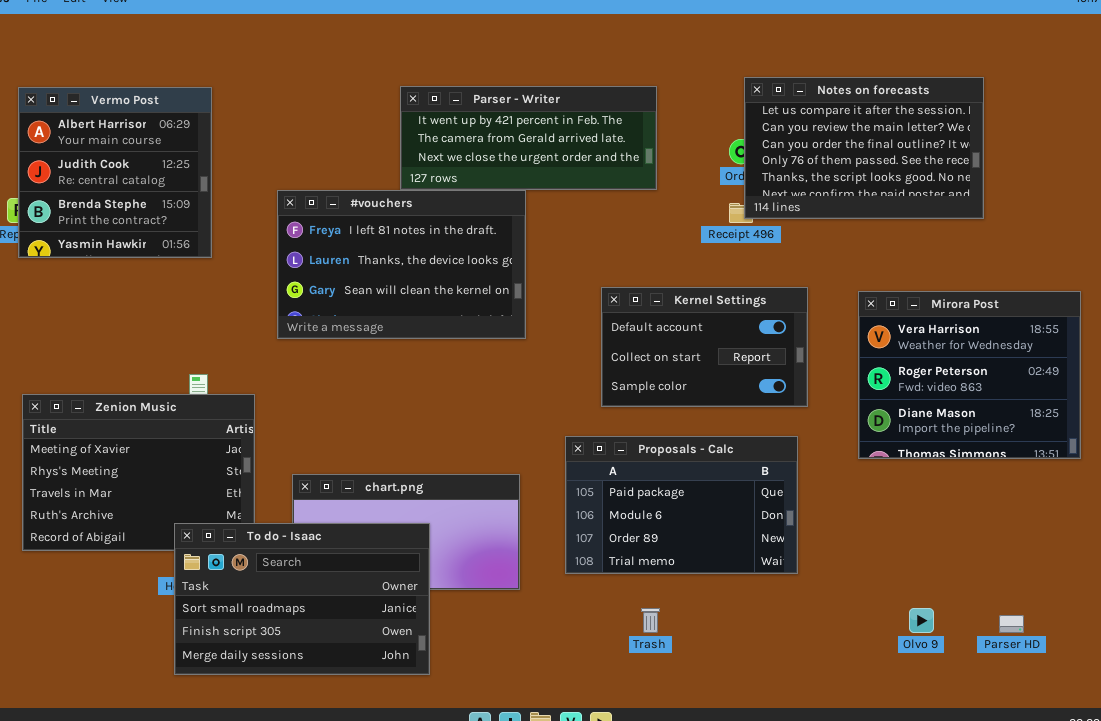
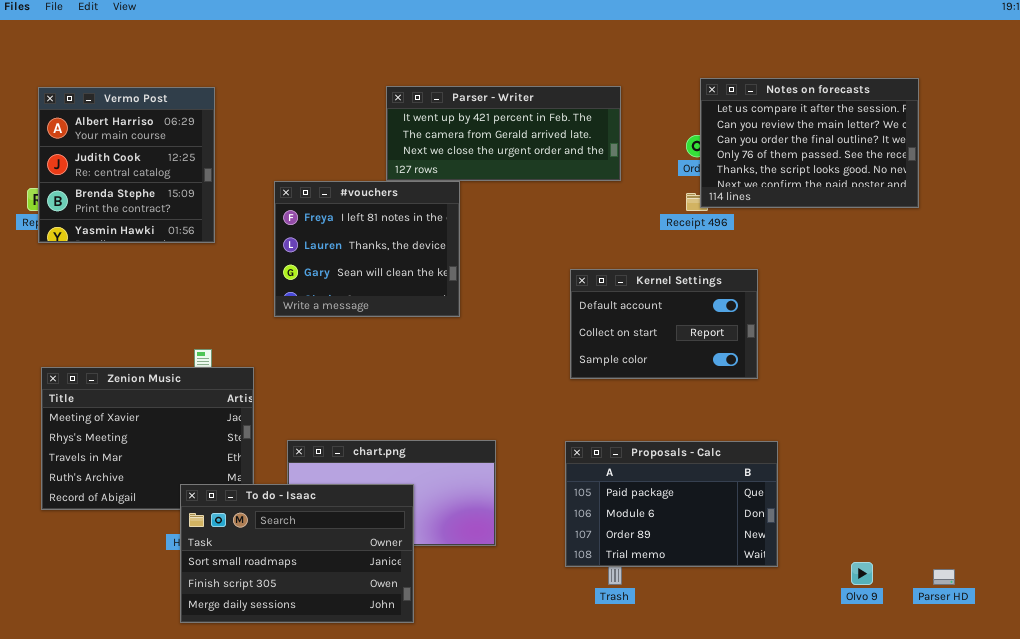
#vouchers: [277,190,526,339] -> [274,181,460,317], resized
Mirora Post: [858,291,1081,459] -> none, closed
Proposals - Calc: [565,436,798,574] -> [565,441,778,567], moved

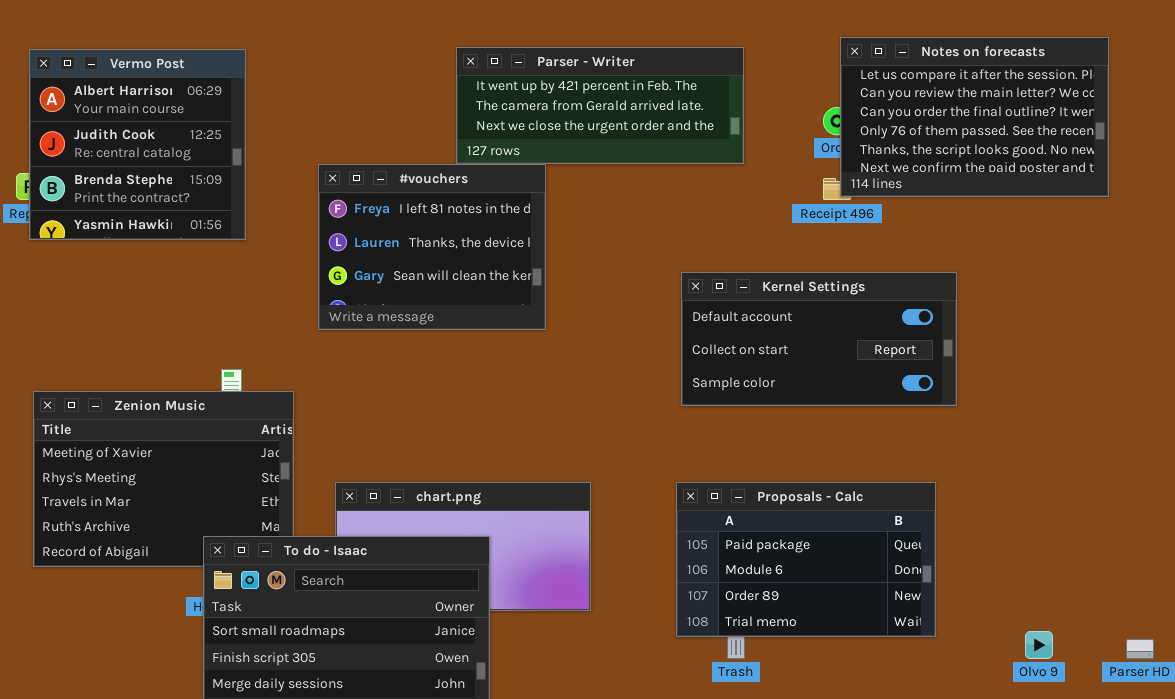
Kernel Settings: [570,269,758,379] -> [681,272,957,406], resized

